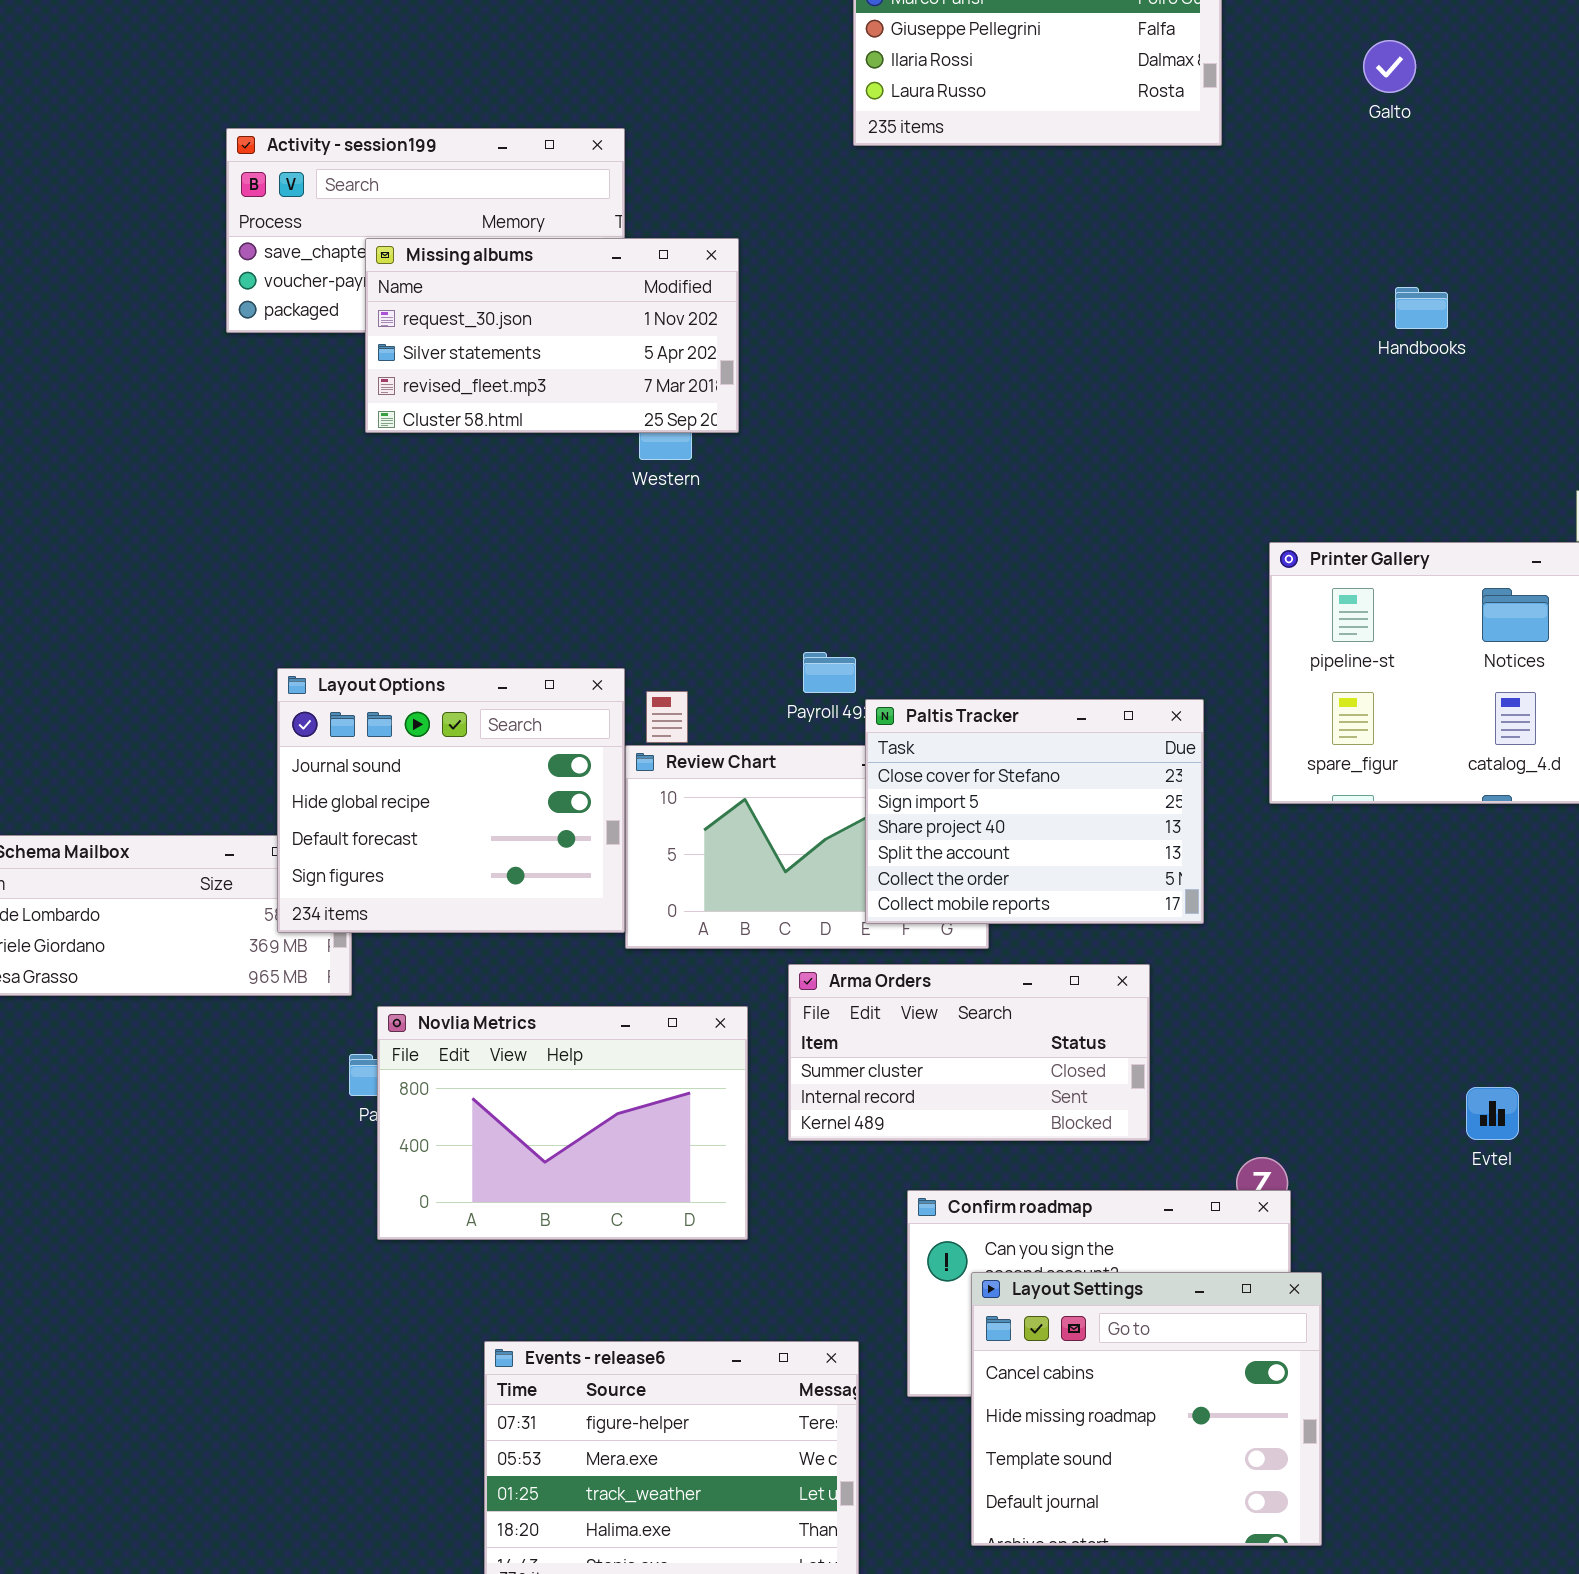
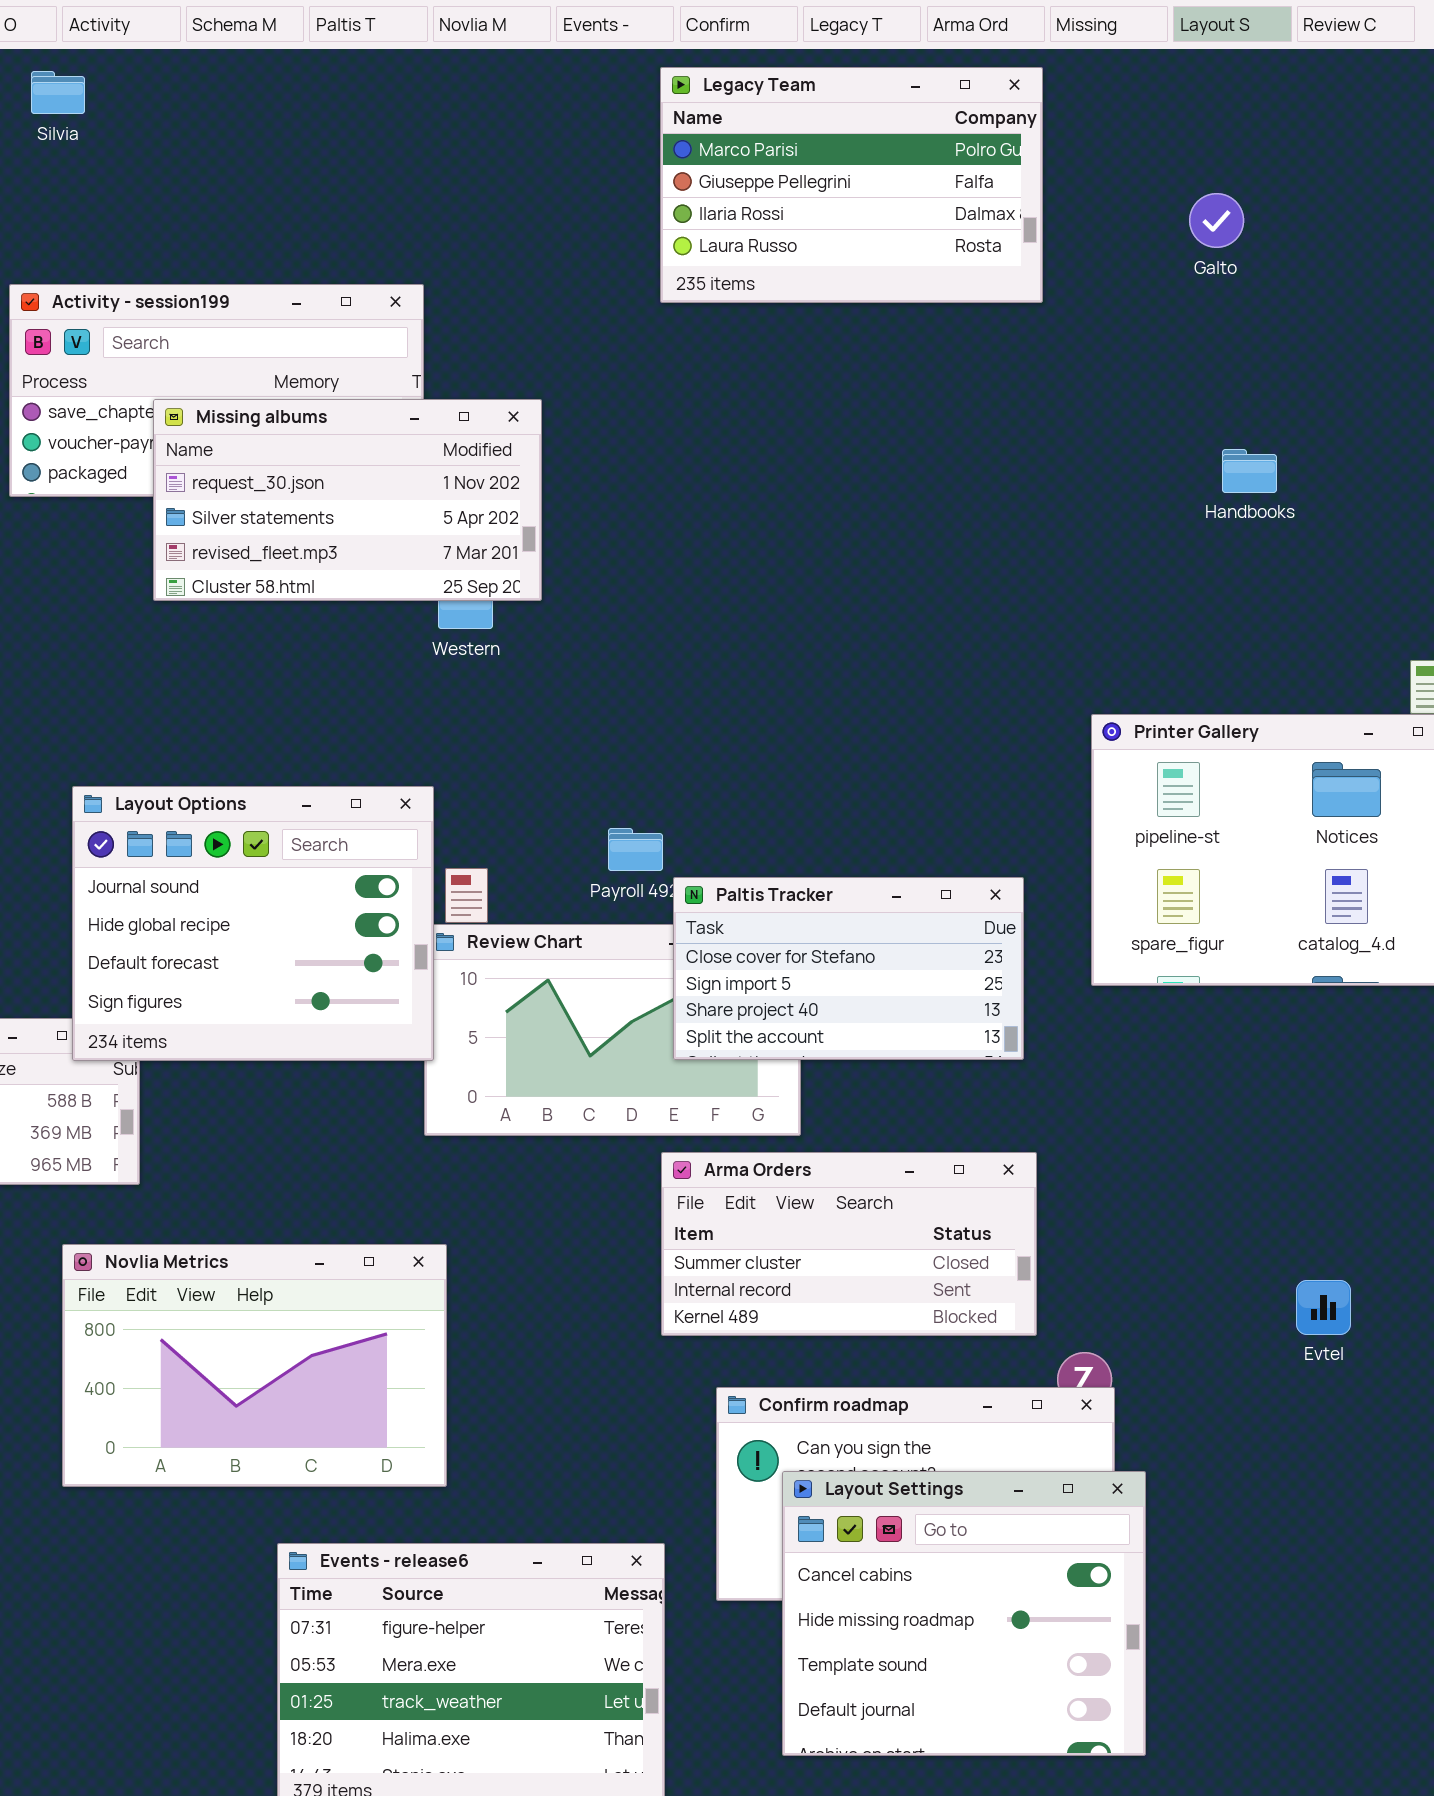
Layout Options: [277,668,625,933] -> [72,786,434,1061], moved
Paltis Tracker: [865,699,1204,924] -> [673,877,1024,1060], resized
Arma Orders: [788,964,1150,1141] -> [661,1152,1037,1336], moved
Novlia Metrics: [377,1006,748,1240] -> [62,1244,447,1487], moved

